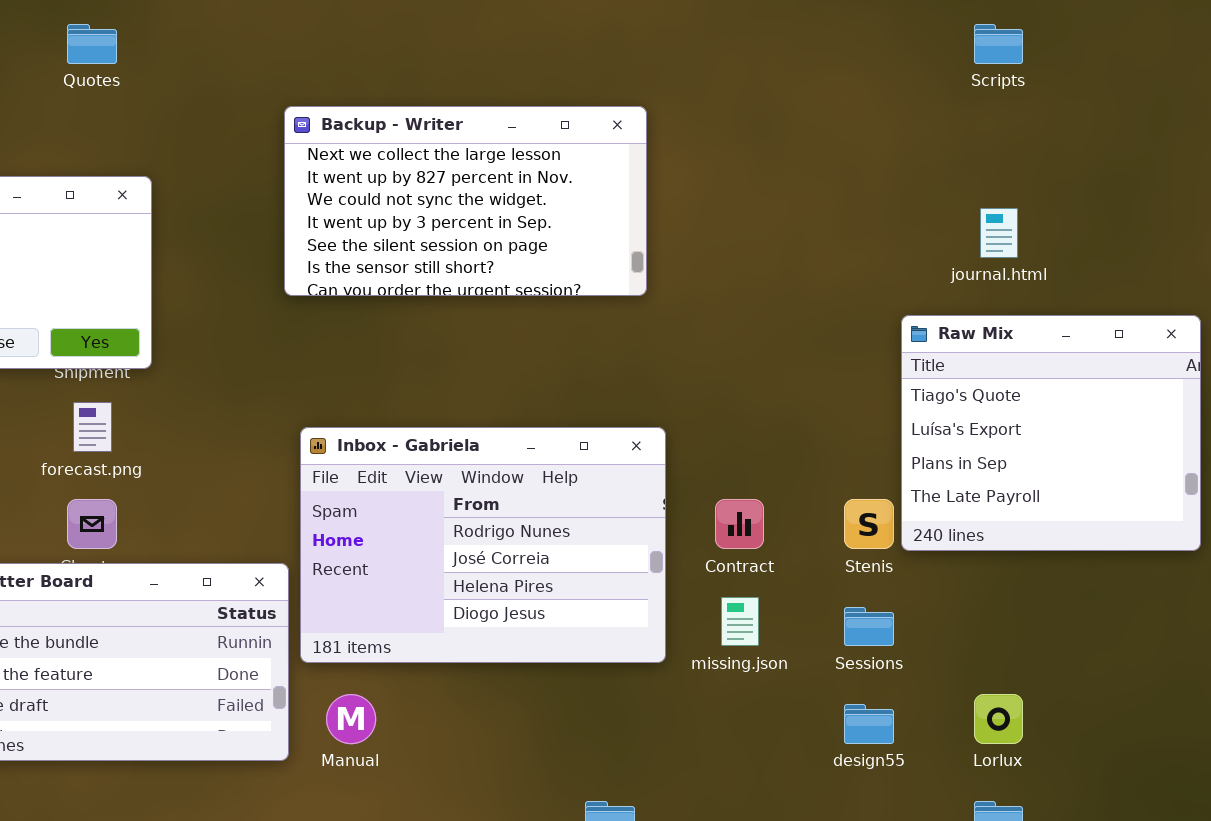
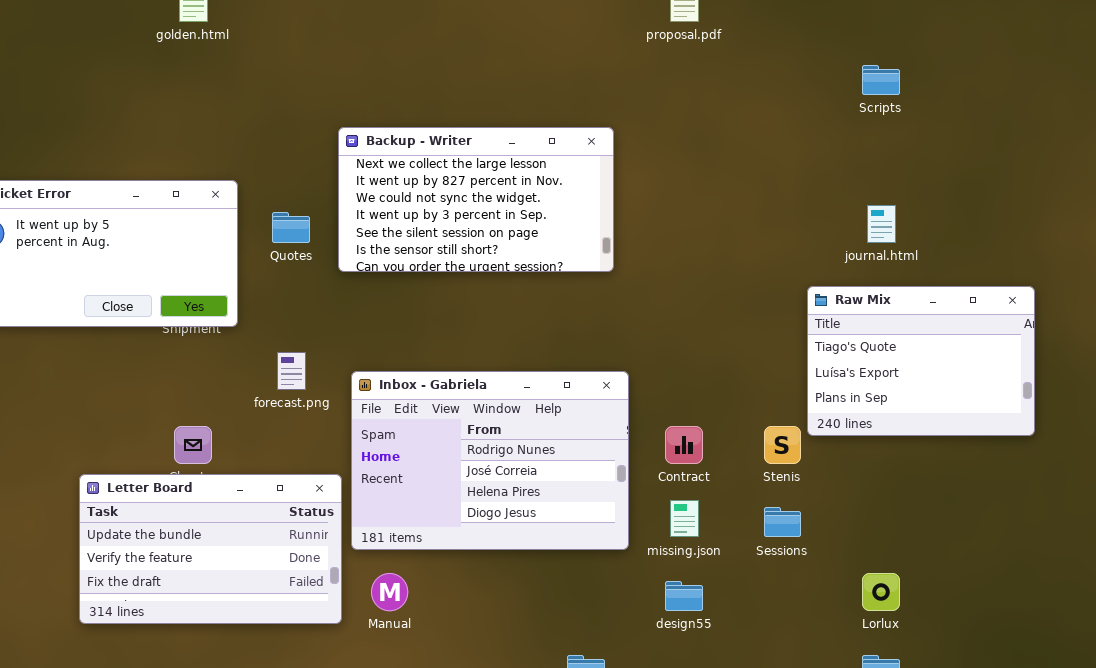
Quotes: [67,24,117,64] -> [272,212,310,243], moved
Raw Mix: [901,315,1201,551] -> [807,286,1035,436], resized
forecast.png: [73,402,112,452] -> [277,352,306,390], moved
design55: [844,704,894,744] -> [665,581,703,611], moved

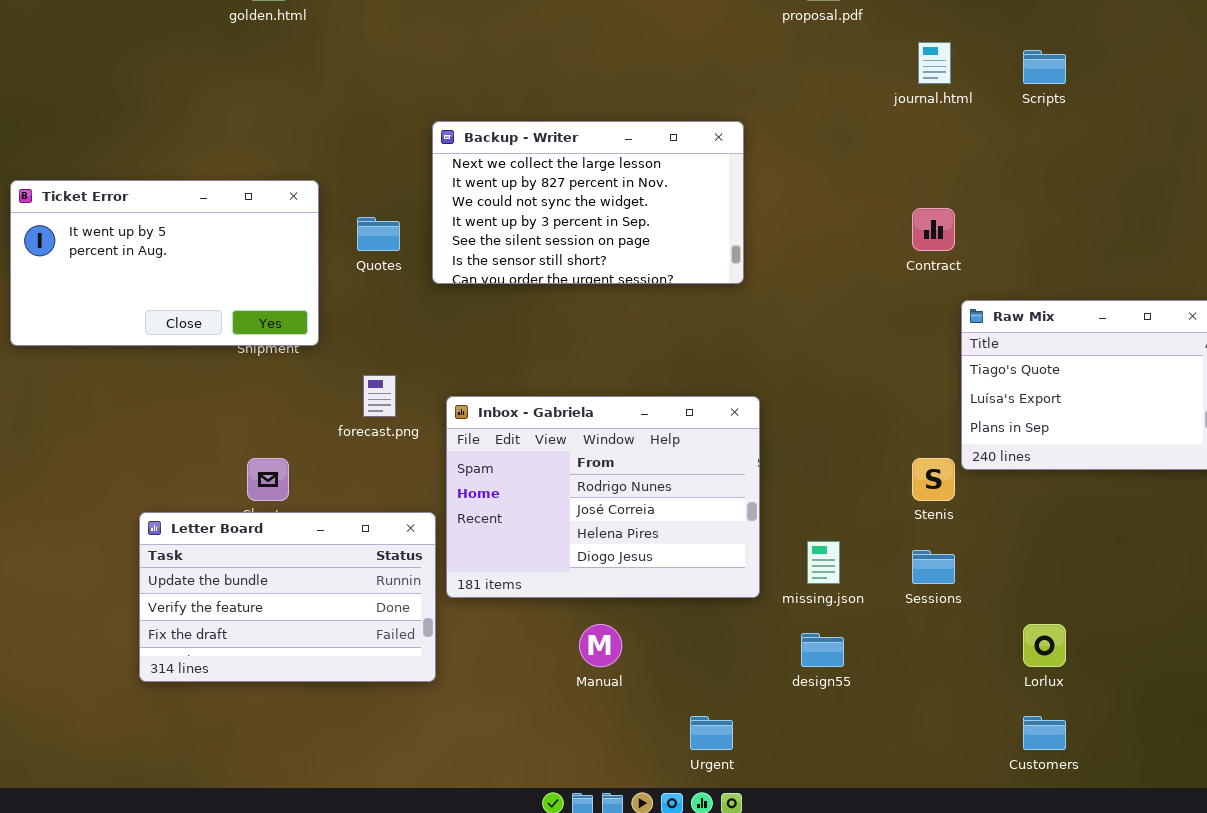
journal.html: [867,205,896,243] -> [918,42,951,84], moved
Contract: [665,426,703,464] -> [912,208,955,251], moved
Manual: [371,573,408,611] -> [579,624,622,667], moved

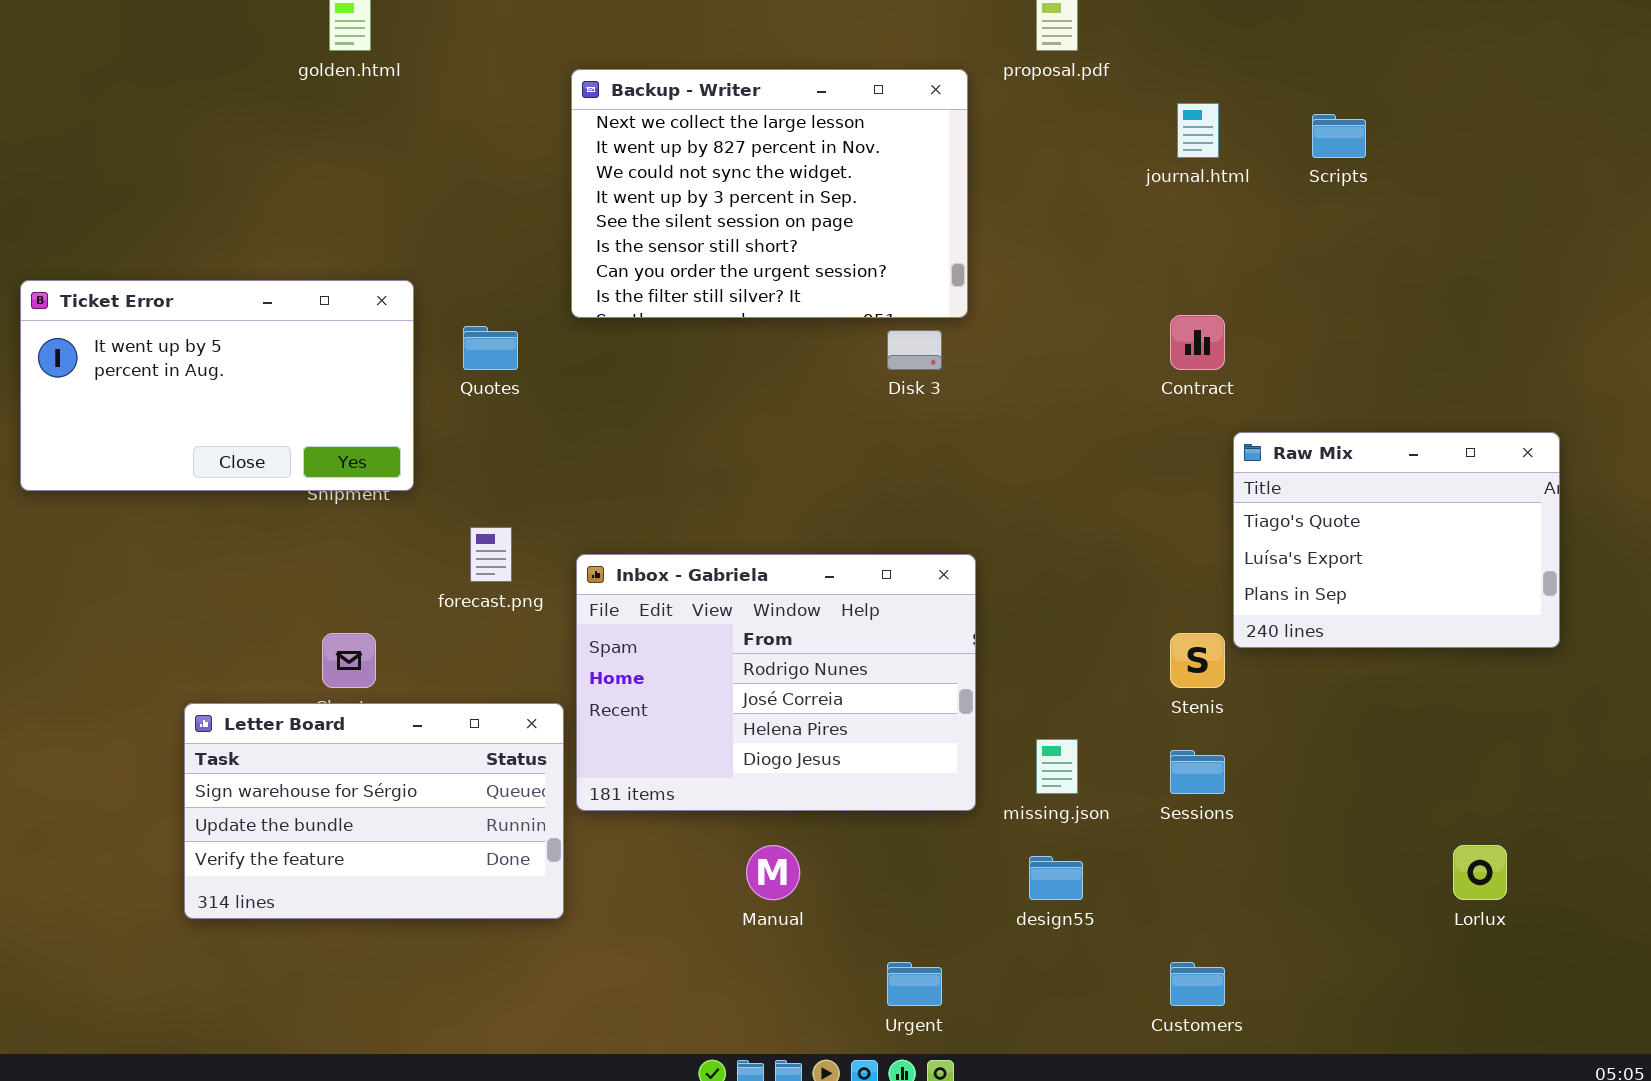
Backup - Writer: [432,121,744,284] -> [571,69,968,318], moved, resized
Letter Board: [139,512,436,682] -> [184,703,564,919], scrolled up 1 row
Lorlux: [1023,624,1066,667] -> [1453,845,1507,900], moved
Customers: [1023,716,1066,750] -> [1170,962,1225,1006], moved

